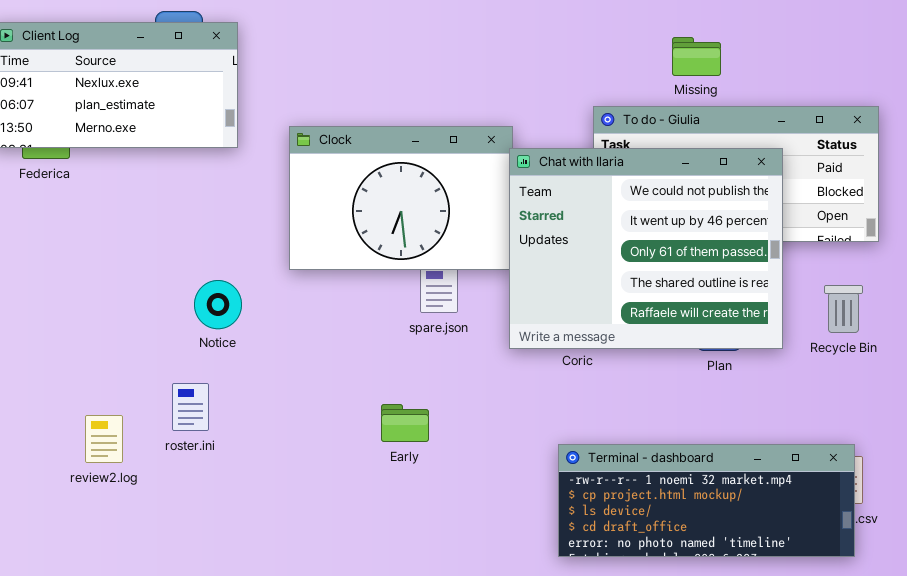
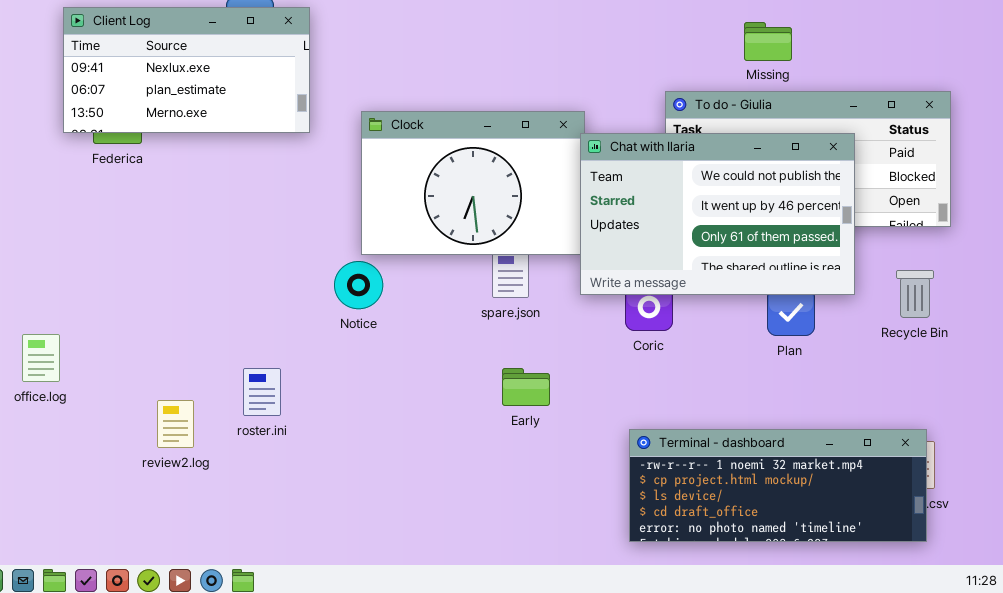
Chat with Ilaria: [509,148,783,349] -> [580,133,855,295], resized
Notice: [194,280,242,329] -> [334,261,383,309], moved
Early: [381,404,429,442] -> [502,368,550,406], moved

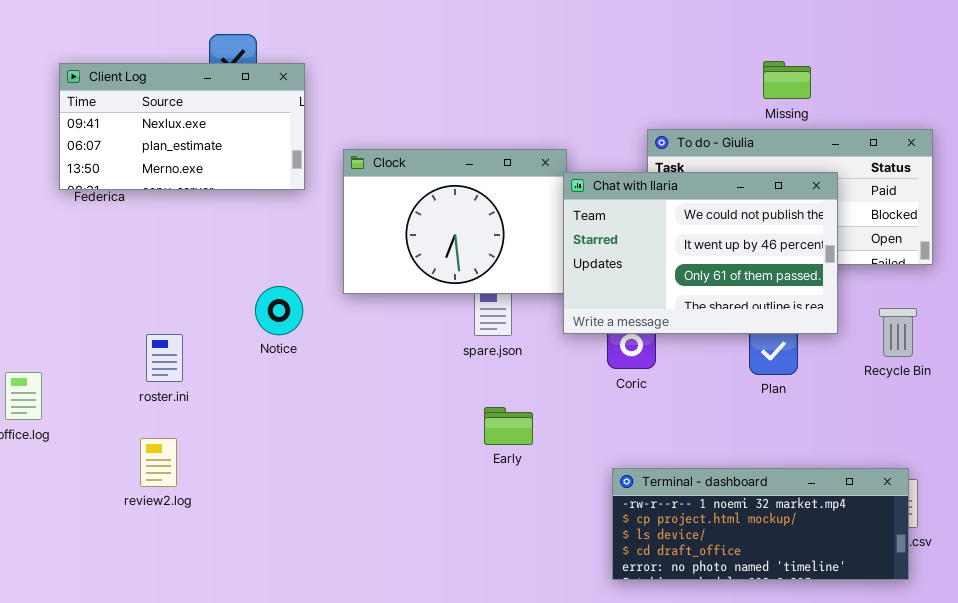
Client Log: [63,7,310,133] -> [59,63,305,190], moved
Missing: [744,22,792,61] -> [763,61,811,99], moved
Notice: [334,261,383,309] -> [255,286,303,335], moved
roster.ini: [243,368,281,416] -> [146,334,183,382], moved

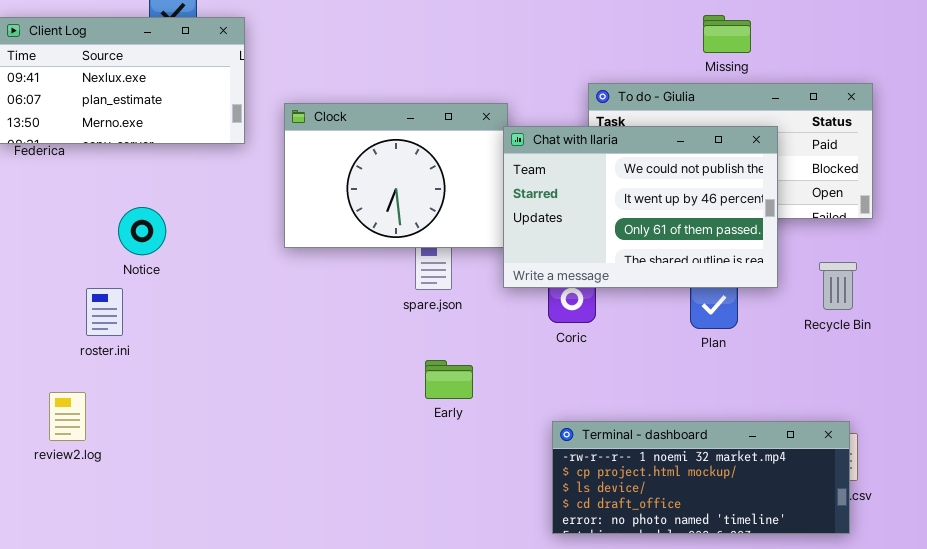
Notice: [255,286,303,335] -> [118,207,166,255], moved
review2.log: [140,438,177,487] -> [49,392,86,441], moved

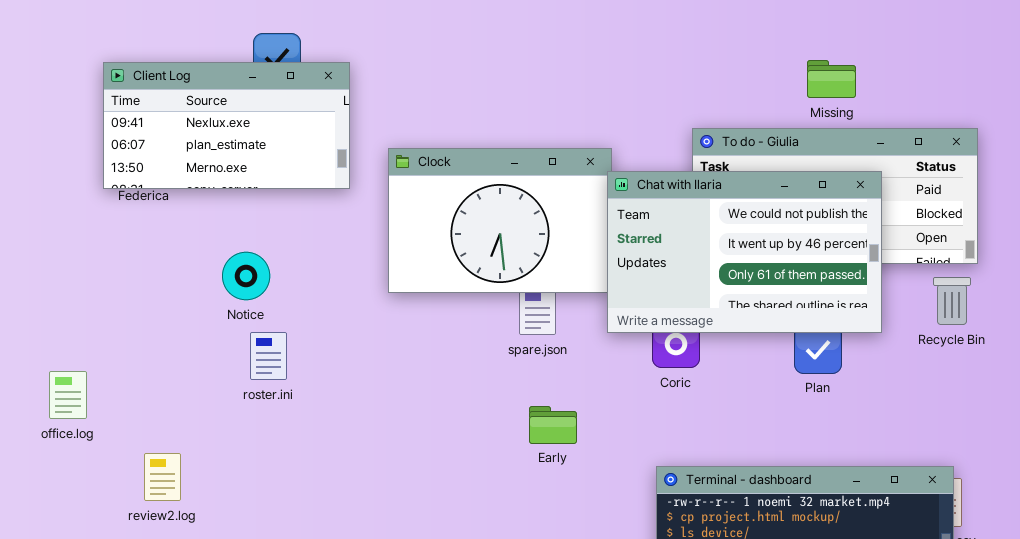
Recycle Bin: [819,262,857,310] -> [933,277,971,325], moved
roster.ini: [86,288,123,336] -> [250,332,287,380], moved
review2.log: [49,392,86,441] -> [144,453,181,501], moved

